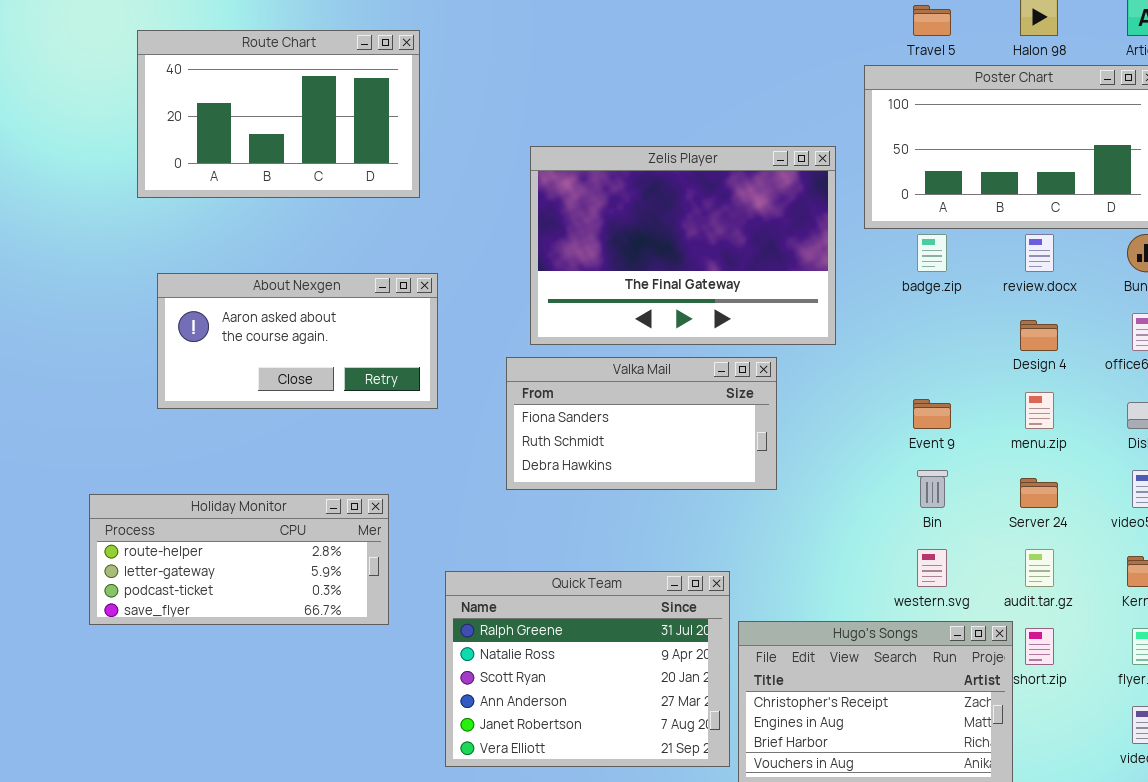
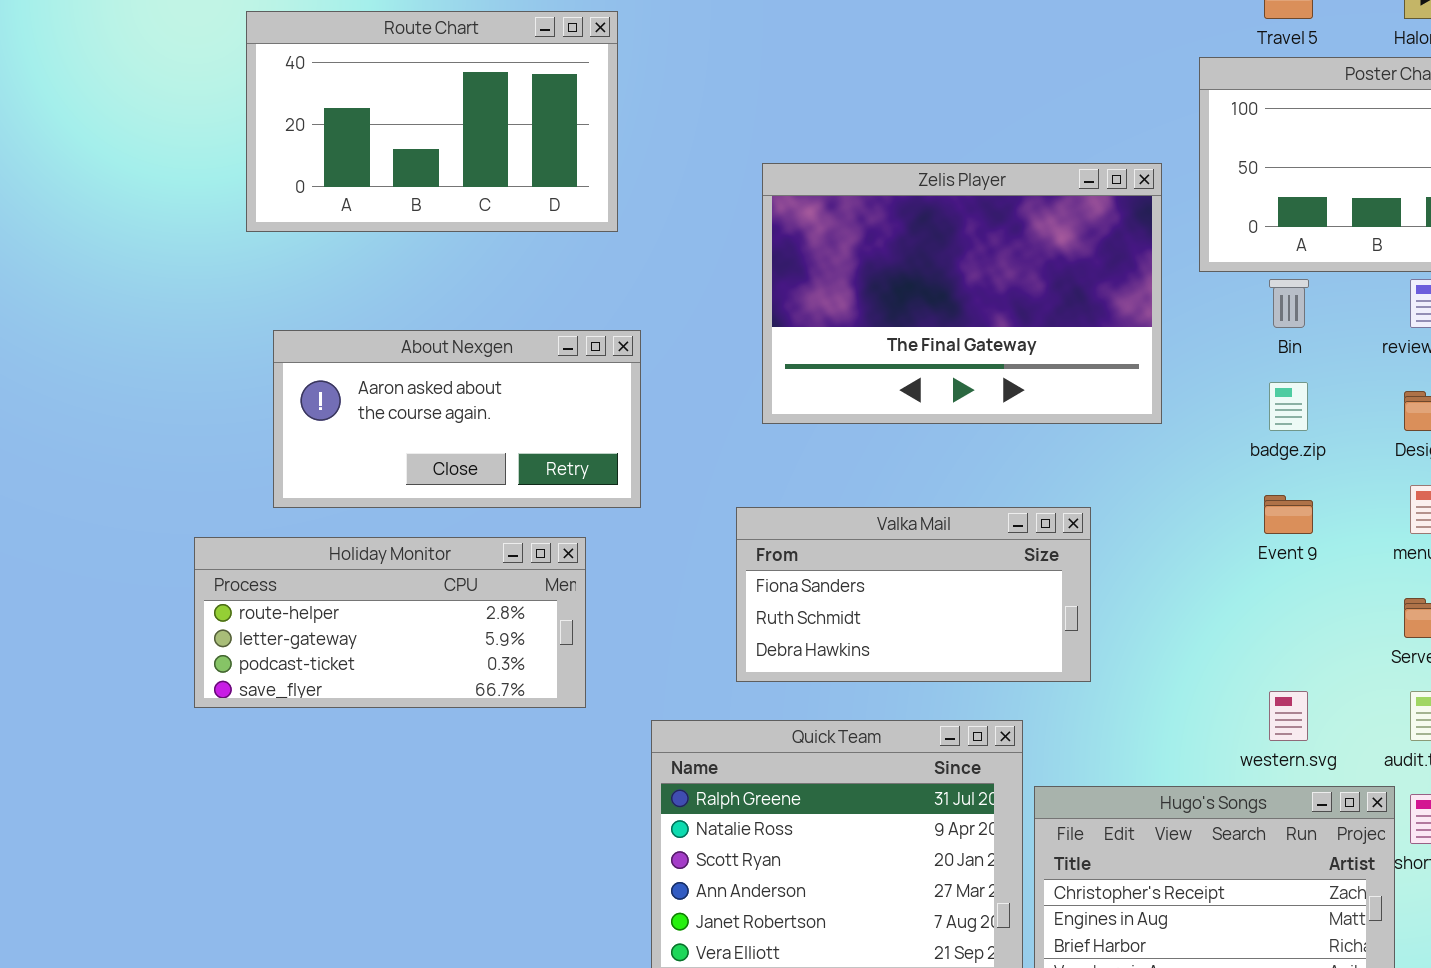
badge.zip: [917,234,947,272] -> [1269,382,1308,431], moved
Valka Mail: [506,357,777,490] -> [736,507,1091,682], moved
Bin: [917,470,948,508] -> [1269,279,1309,328], moved
Holiday Monitor: [89,494,389,625] -> [194,537,586,708], moved

